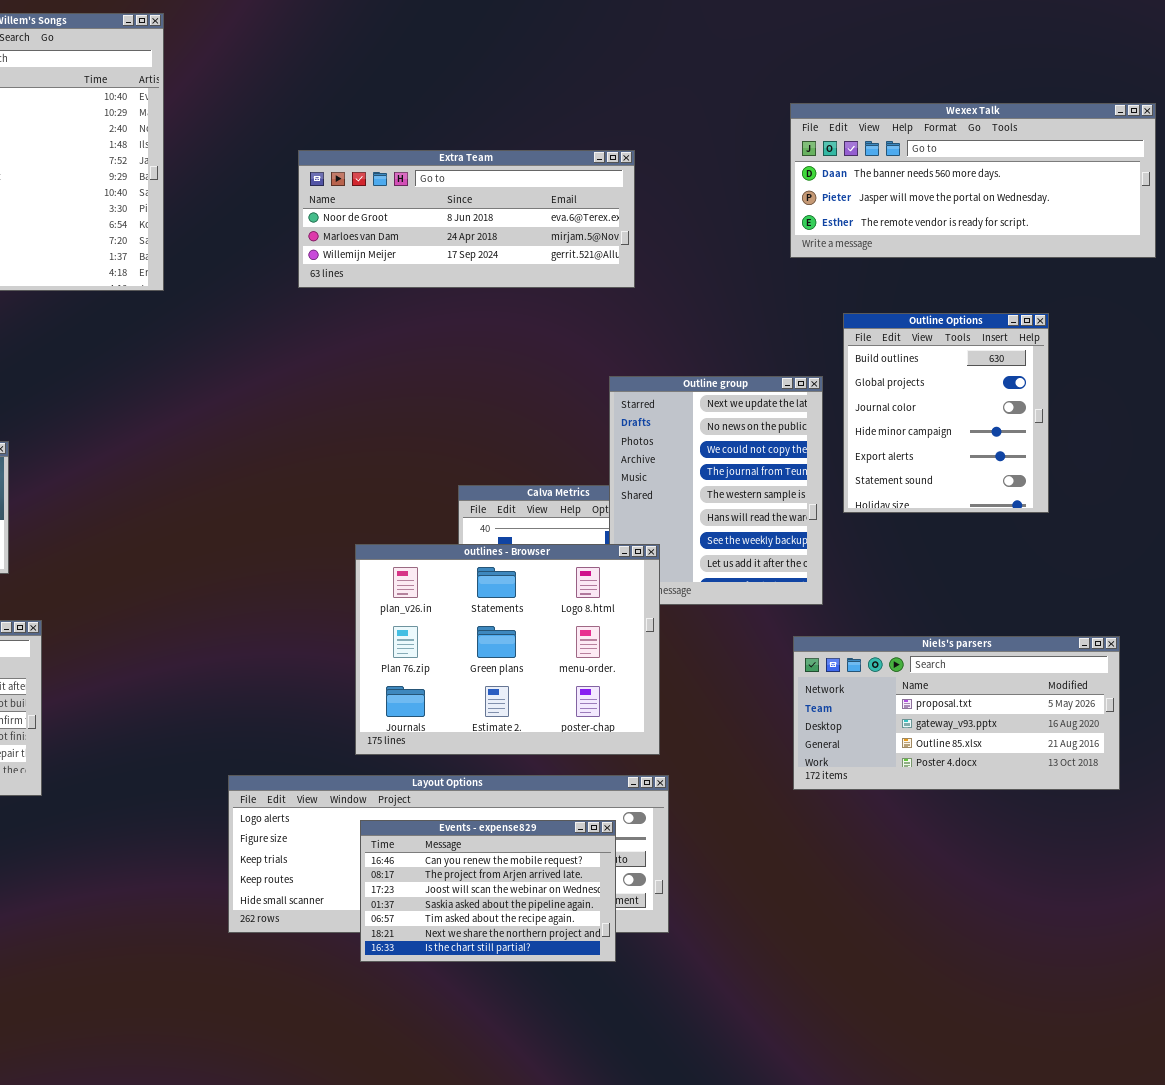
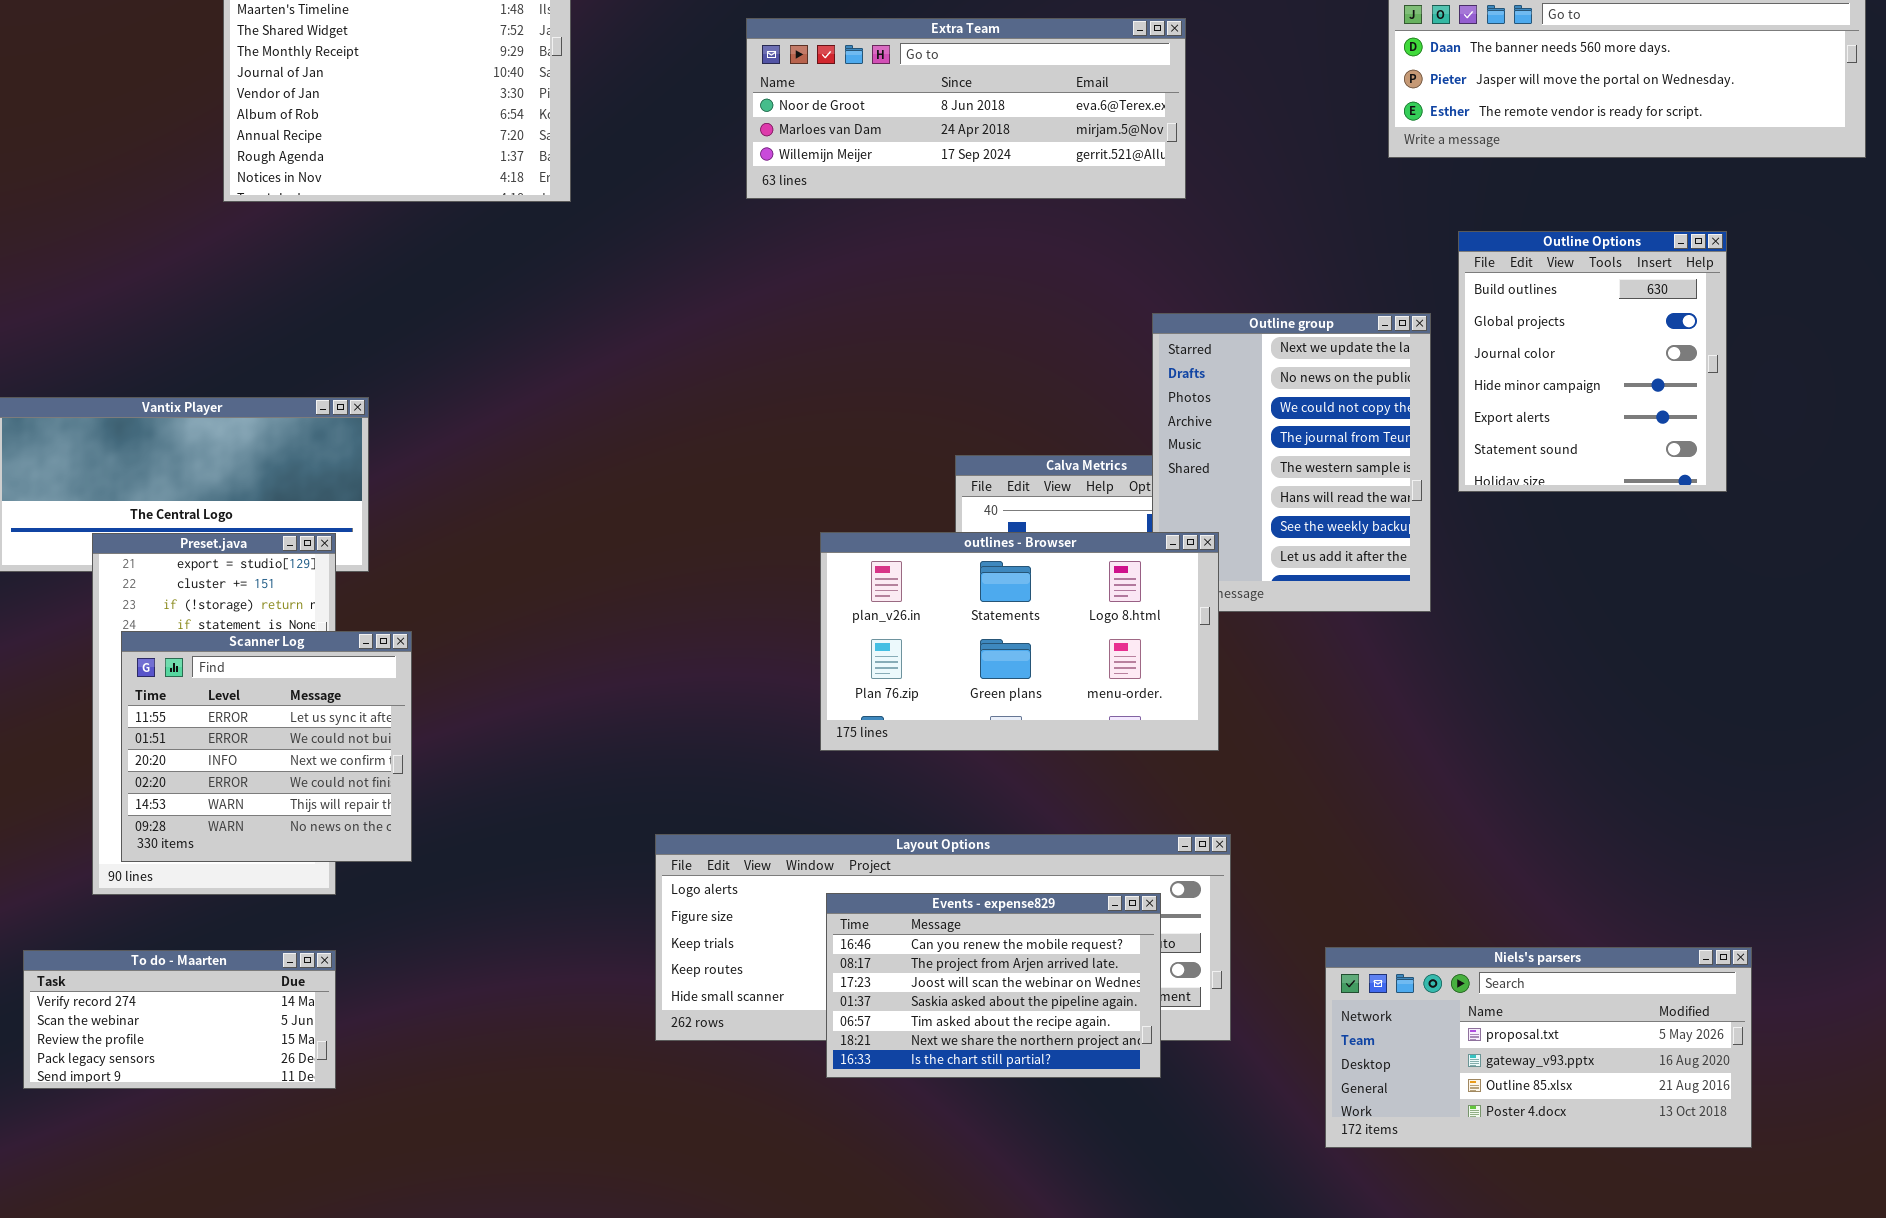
outlines - Browser: [355,544,660,755] -> [820,532,1219,751], resized
Niels's parsers: [793,636,1120,790] -> [1325,947,1752,1148], moved

